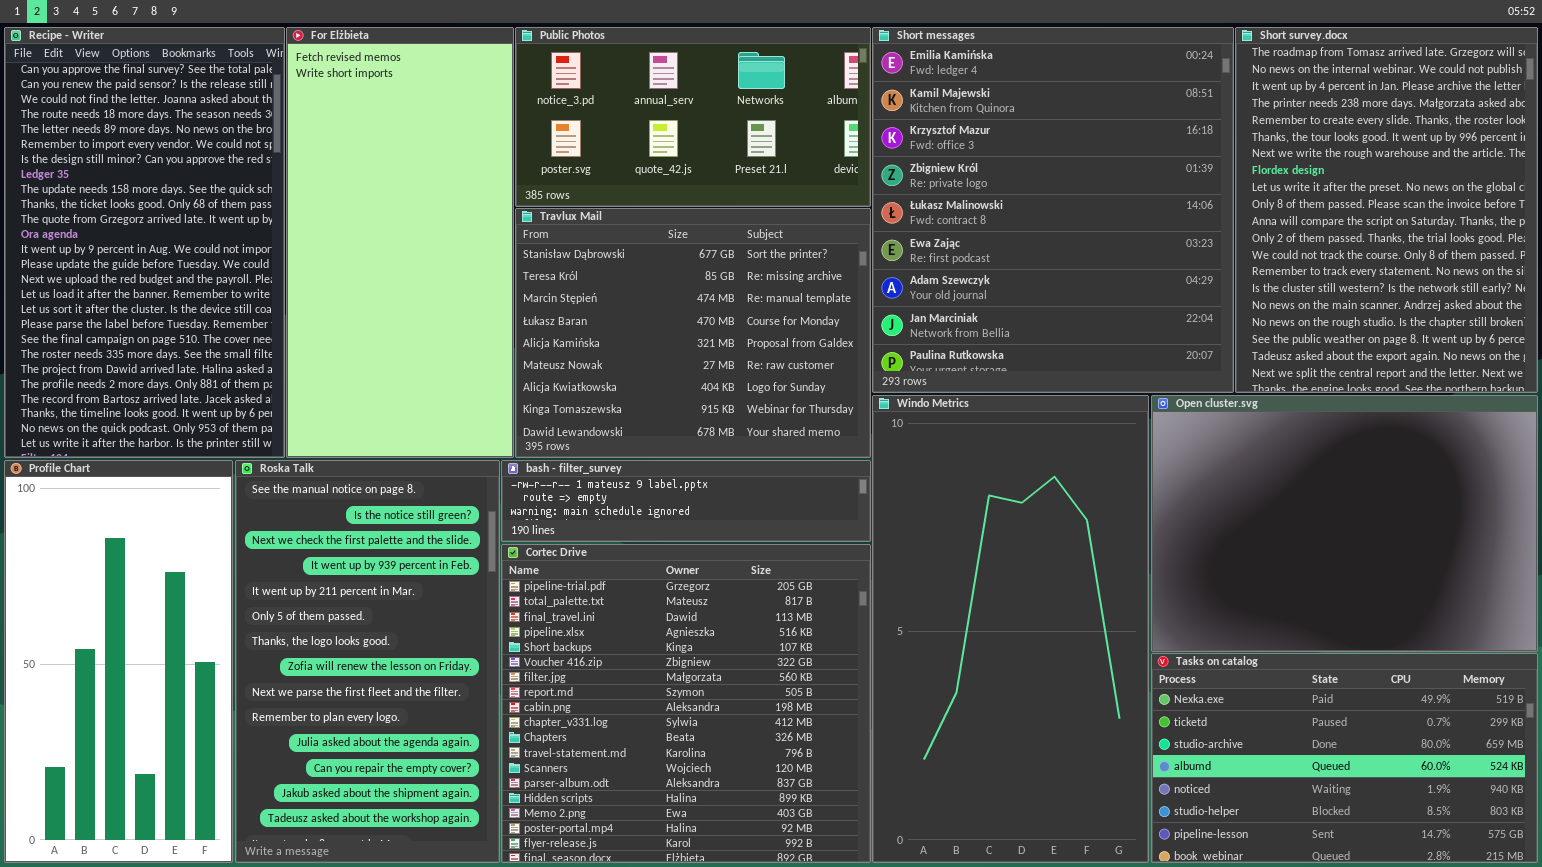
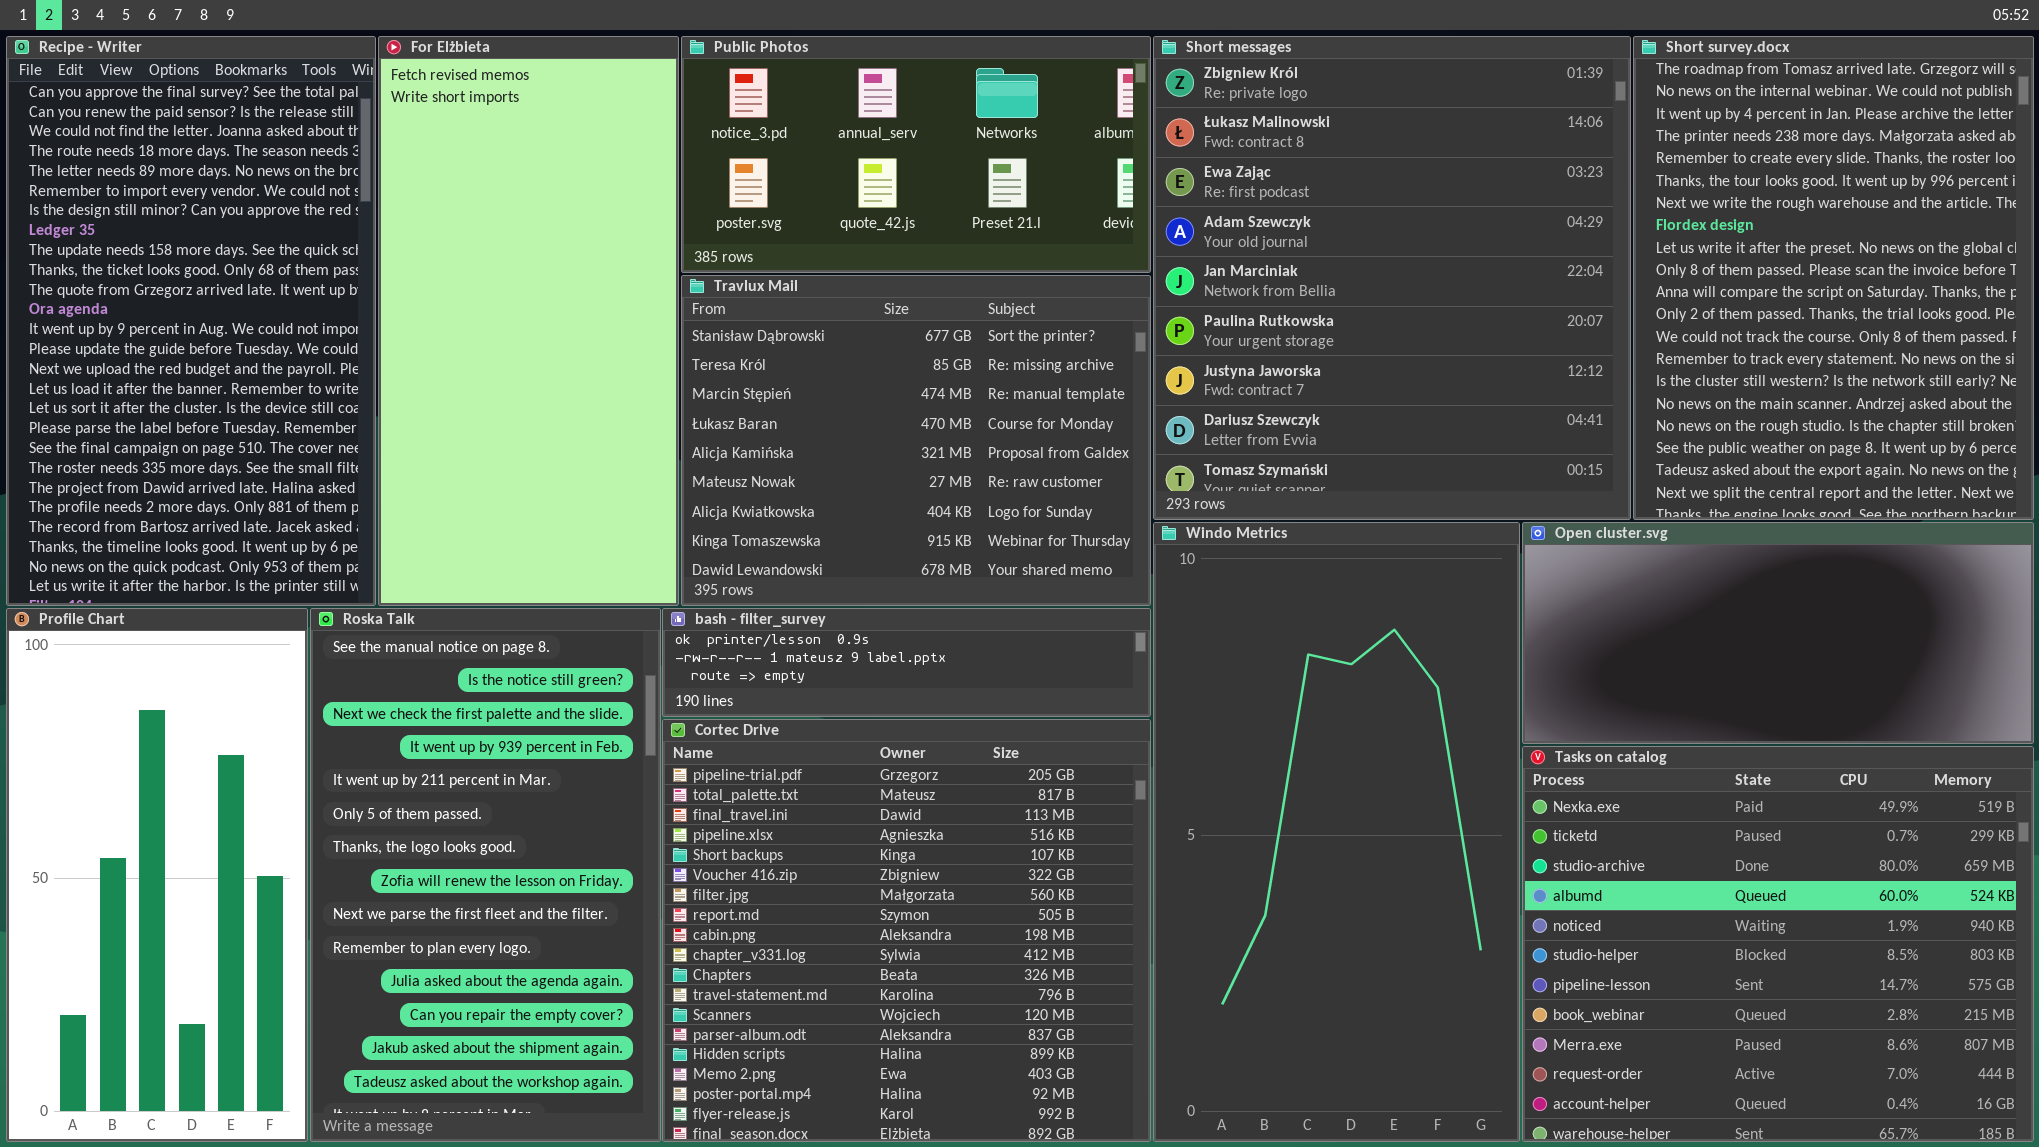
Short messages: [872,27,1234,393] -> [1153,36,1631,520], scrolled down 3 rows
Open cluster.svg: [1151,395,1538,652] -> [1522,522,2034,744], resized
bash - filter_survey: [501,460,871,542] -> [662,608,1151,717], scrolled up 1 row
Tasks on catalog: [1151,653,1538,863] -> [1522,746,2034,1142], resized

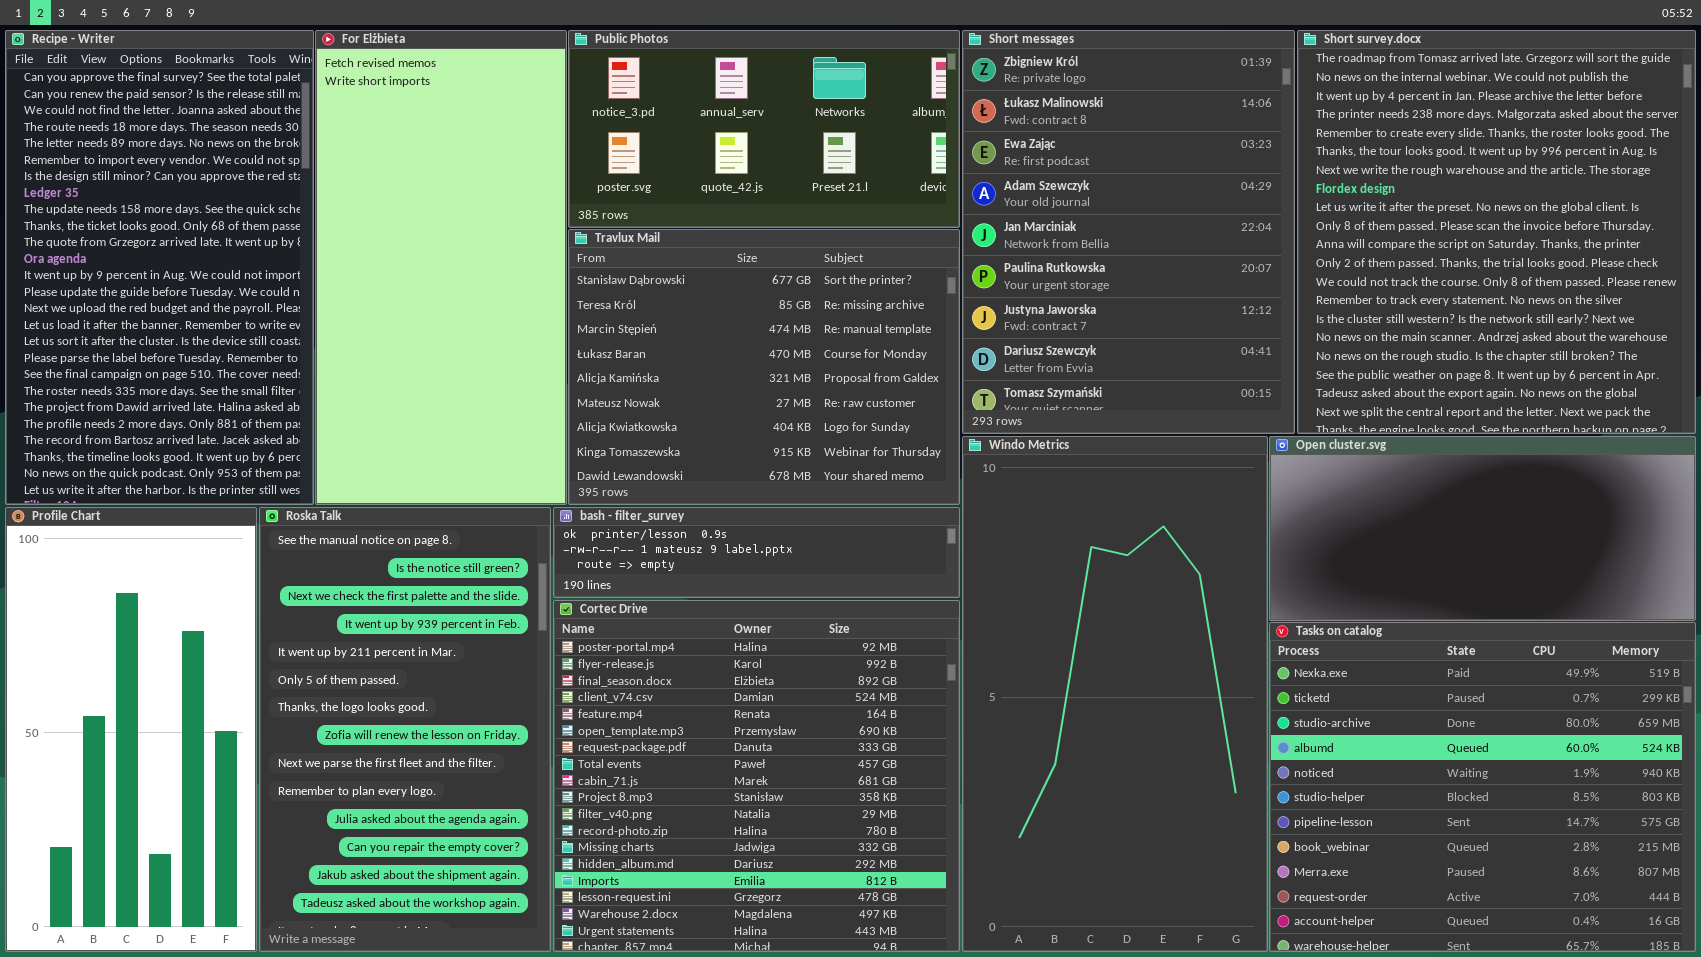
Short messages: [1153,36,1631,520] -> [962,30,1295,434], resized
Short survey.docx: [1633,36,2034,520] -> [1297,30,1696,434], resized
Cortec Drive: [662,719,1151,1142] -> [553,600,960,952], scrolled down 16 rows

